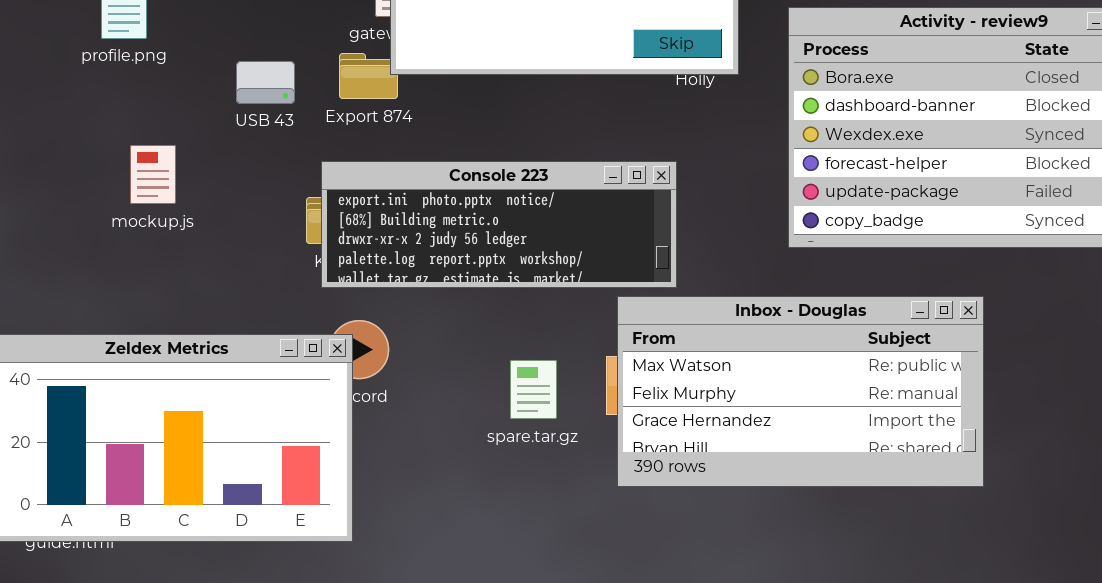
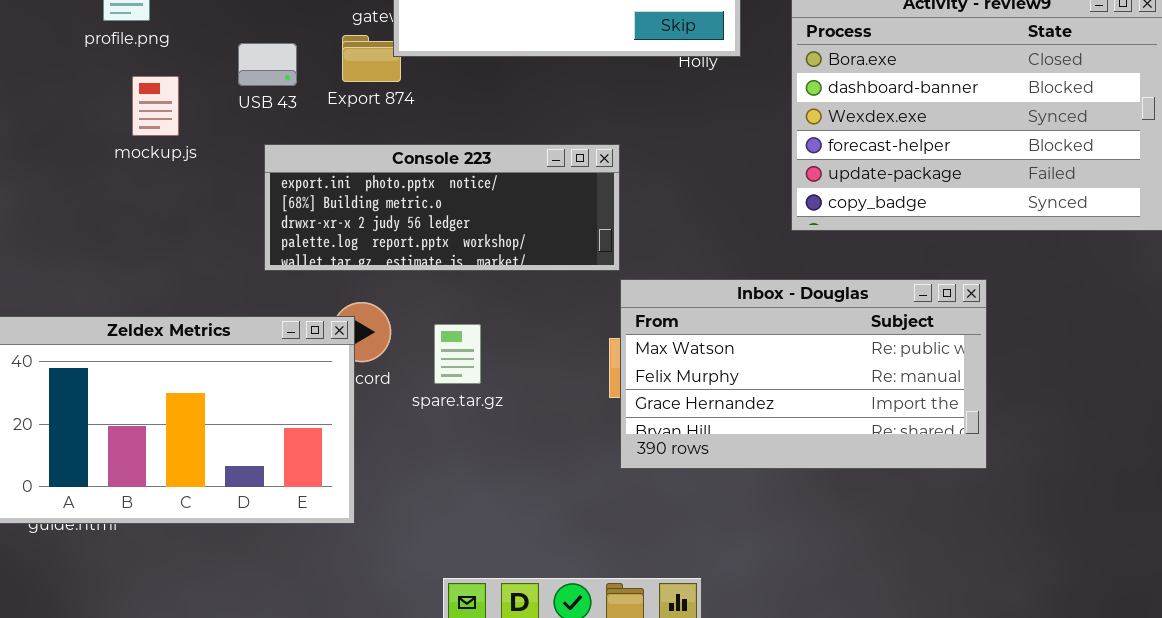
mockup.js: [130,145,176,204] -> [132,76,179,136], moved
Console 223: [321,161,677,288] -> [264,144,620,271], moved
spare.tar.gz: [510,360,557,419] -> [434,324,481,384], moved

